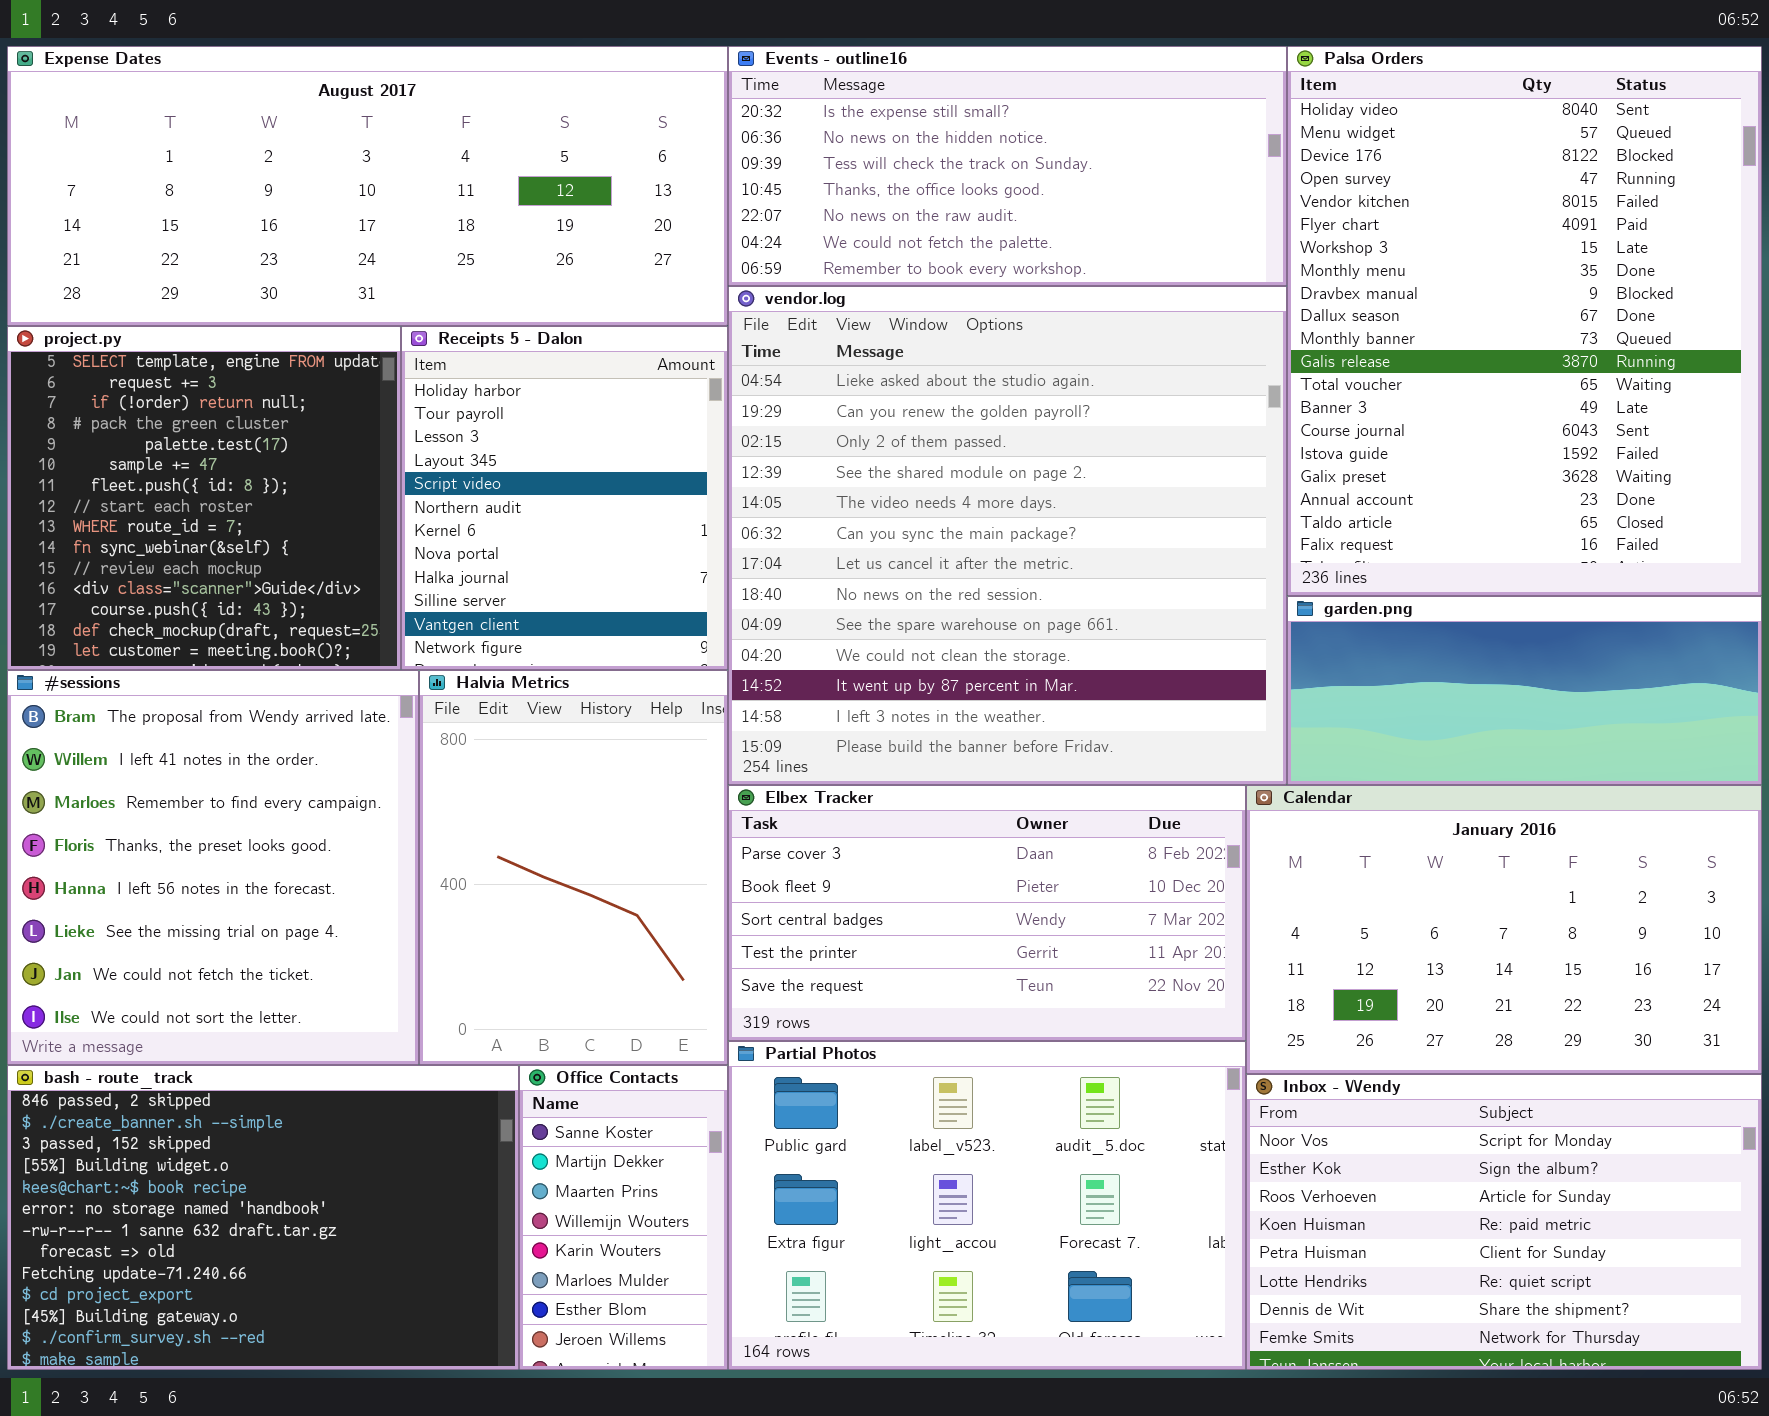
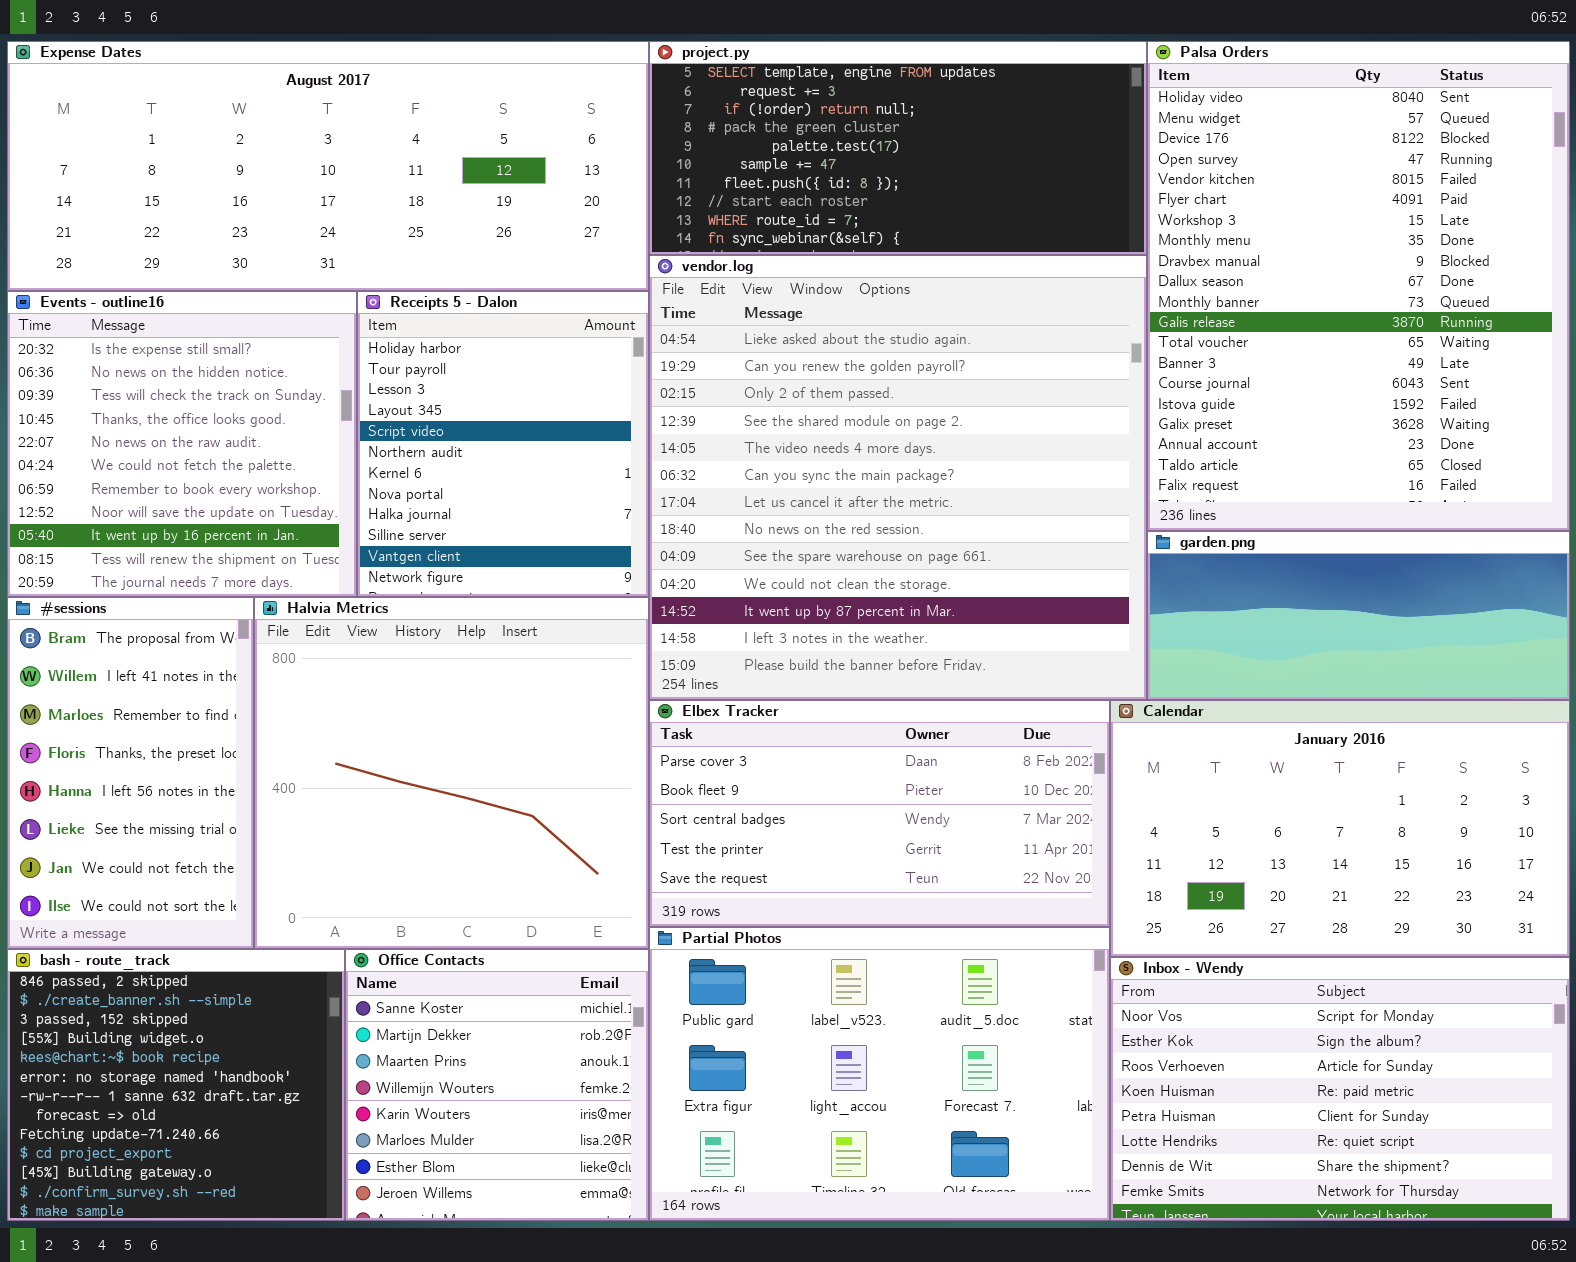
Events - outline16: [728,46,1287,286] -> [7,291,357,597], moved, resized
project.py: [7,326,401,670] -> [649,41,1147,255], moved, resized
#sessions: [7,670,419,1065] -> [7,597,254,949], resized
Halvia Metrics: [419,670,728,1065] -> [254,597,649,949], resized
bash - route_track: [7,1065,519,1370] -> [7,949,345,1221], resized
Office Contacts: [519,1065,728,1370] -> [345,949,649,1221], resized

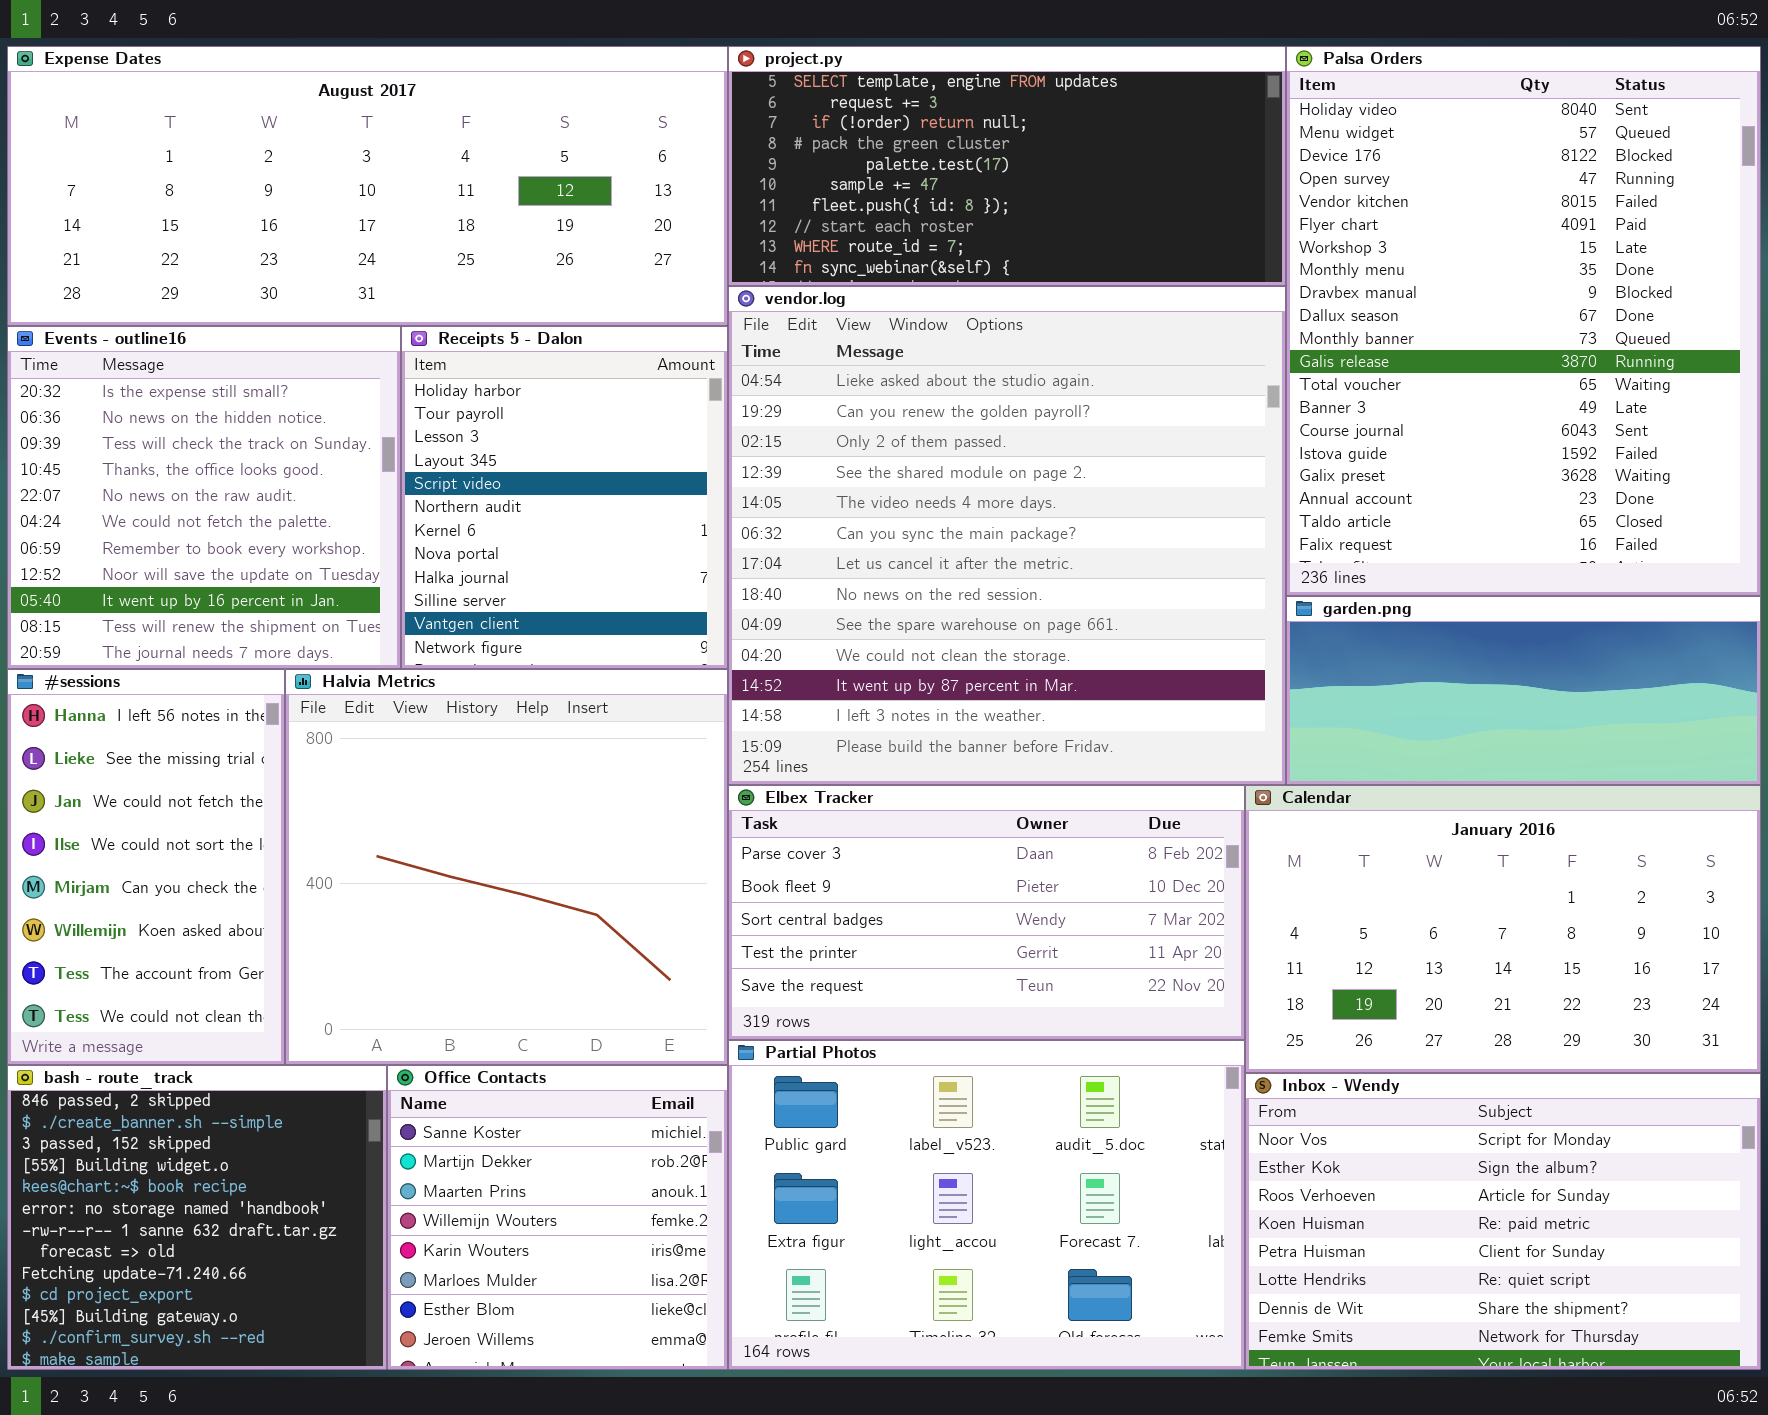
#sessions: [7,597,254,949] -> [7,669,285,1065], scrolled down 4 rows

